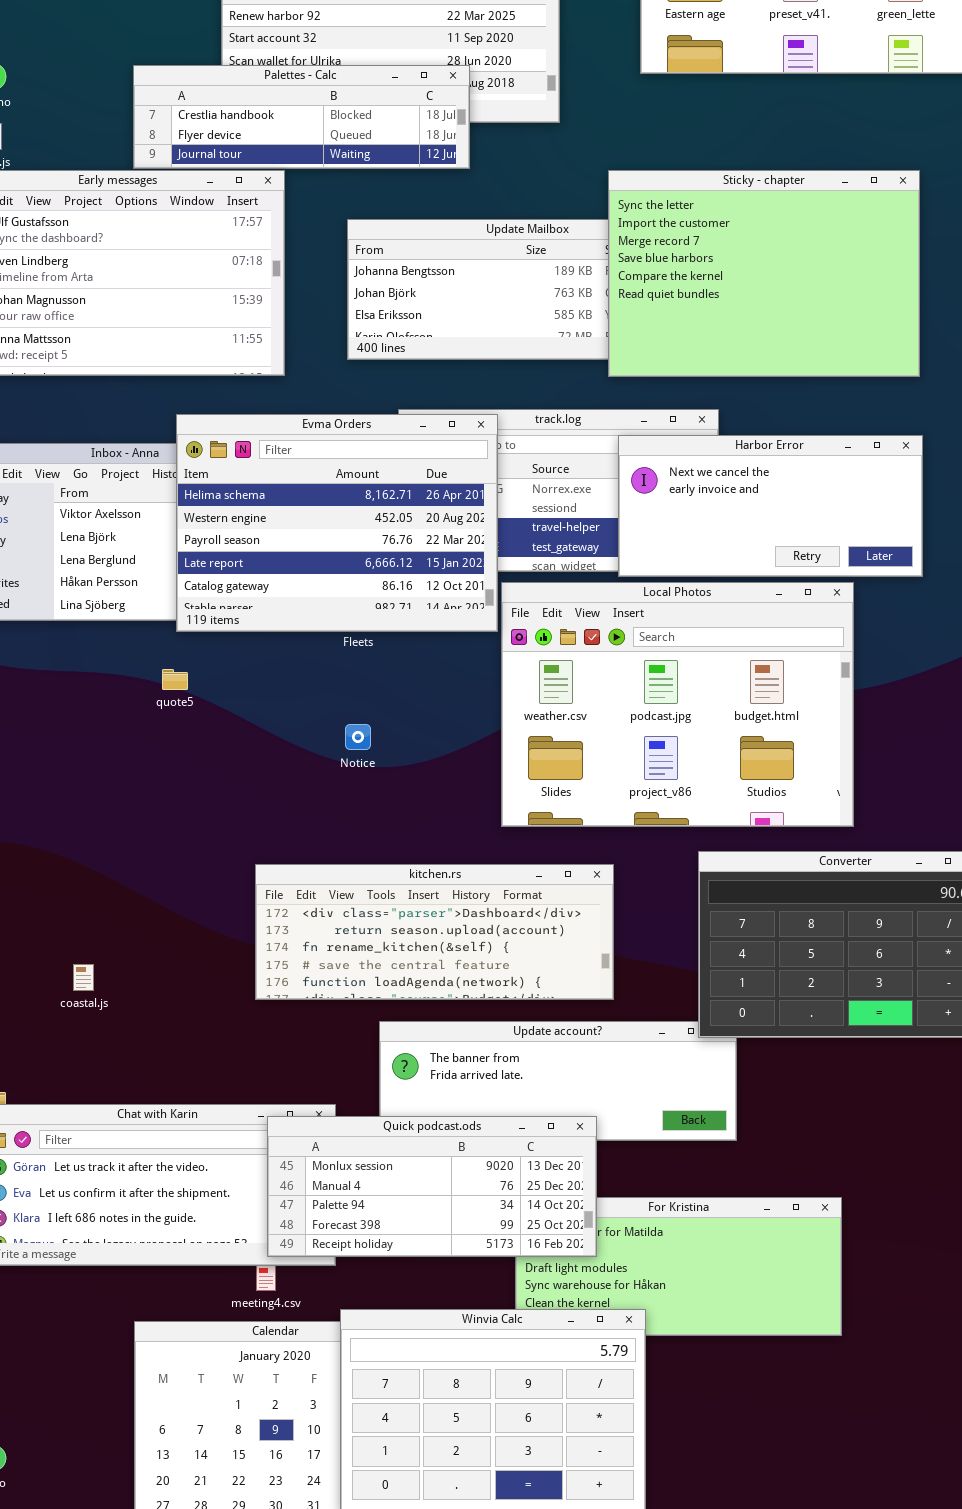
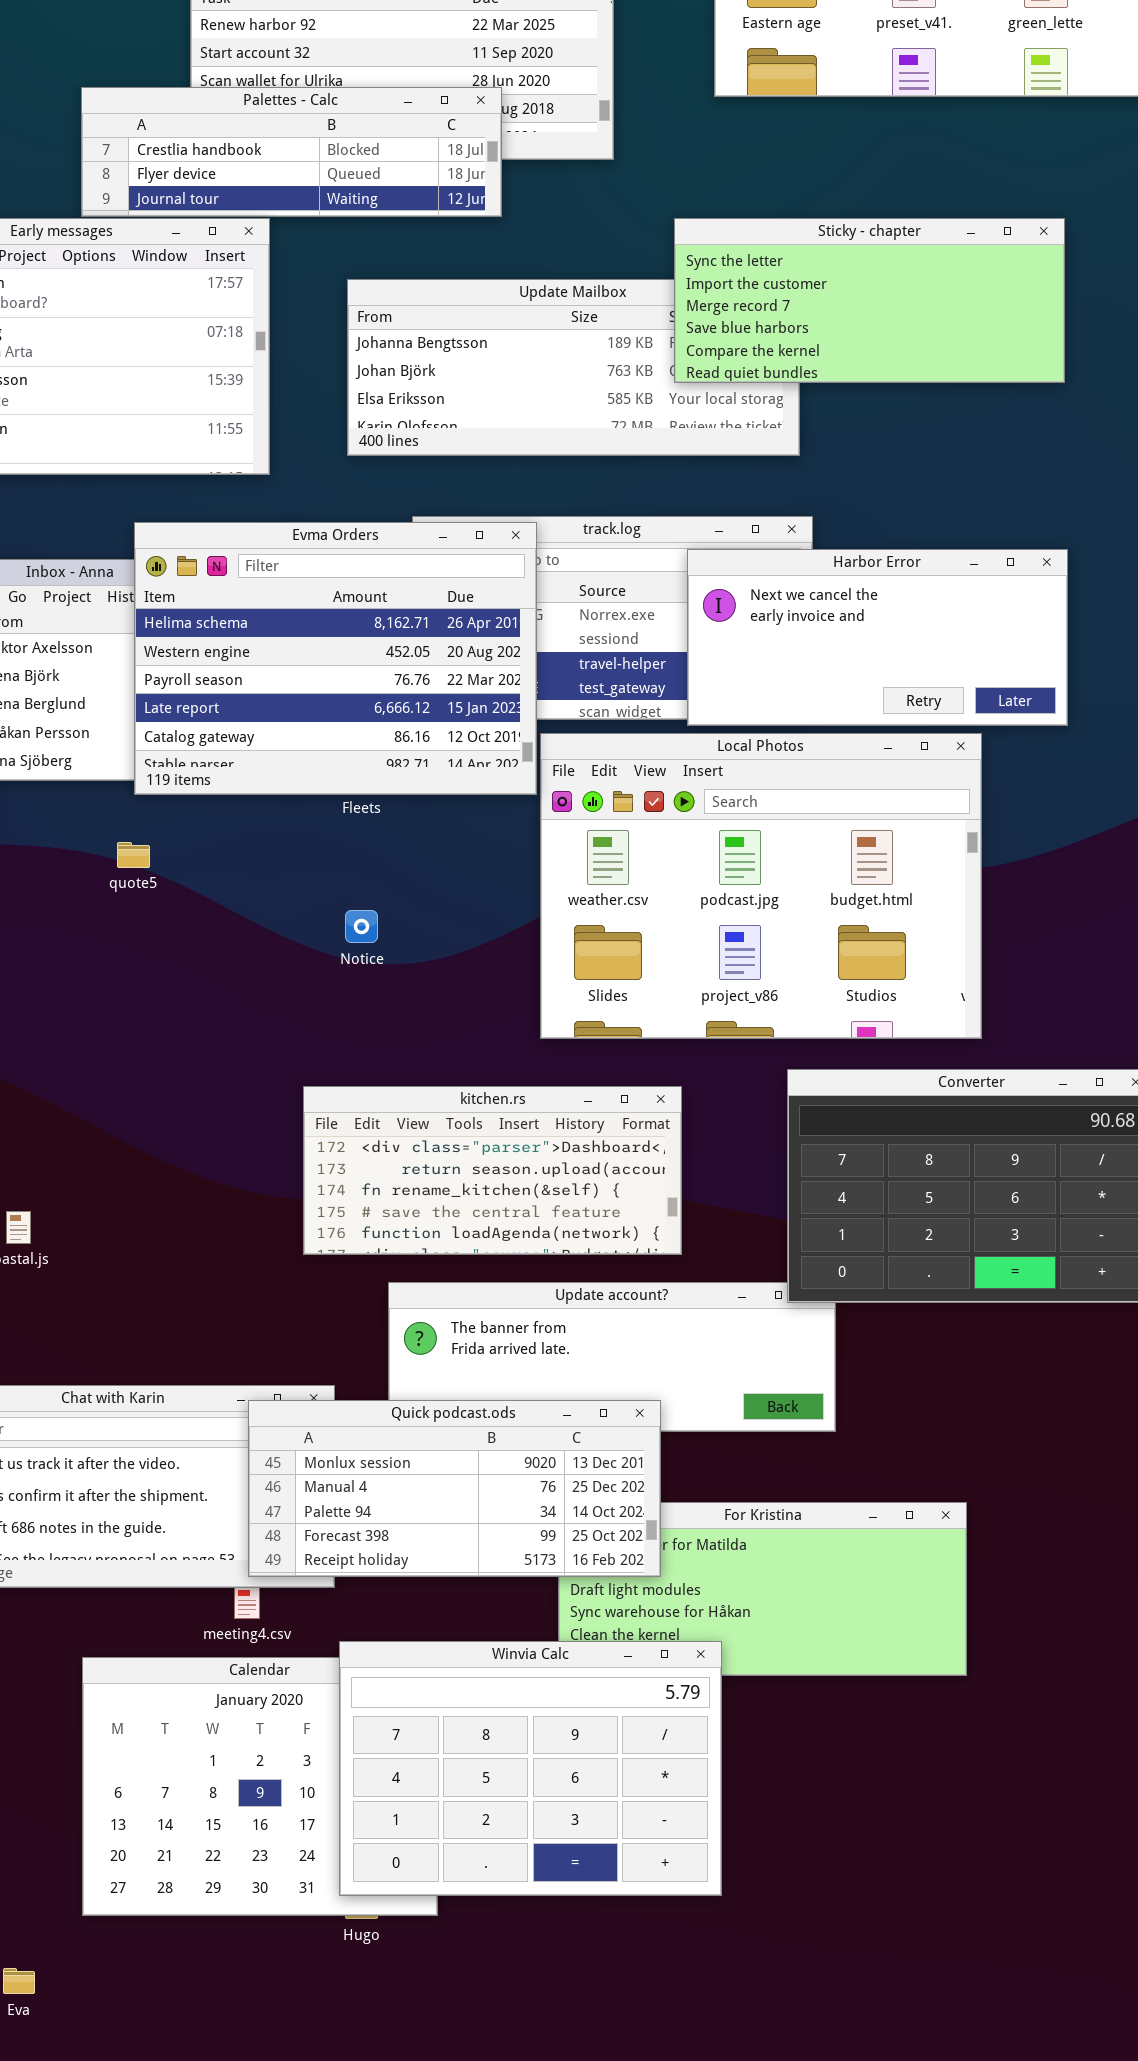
Sticky - chapter: [608,170,920,377] -> [674,218,1065,383], resized
kitchen.rs: [255,864,614,1000] -> [303,1086,682,1255], resized

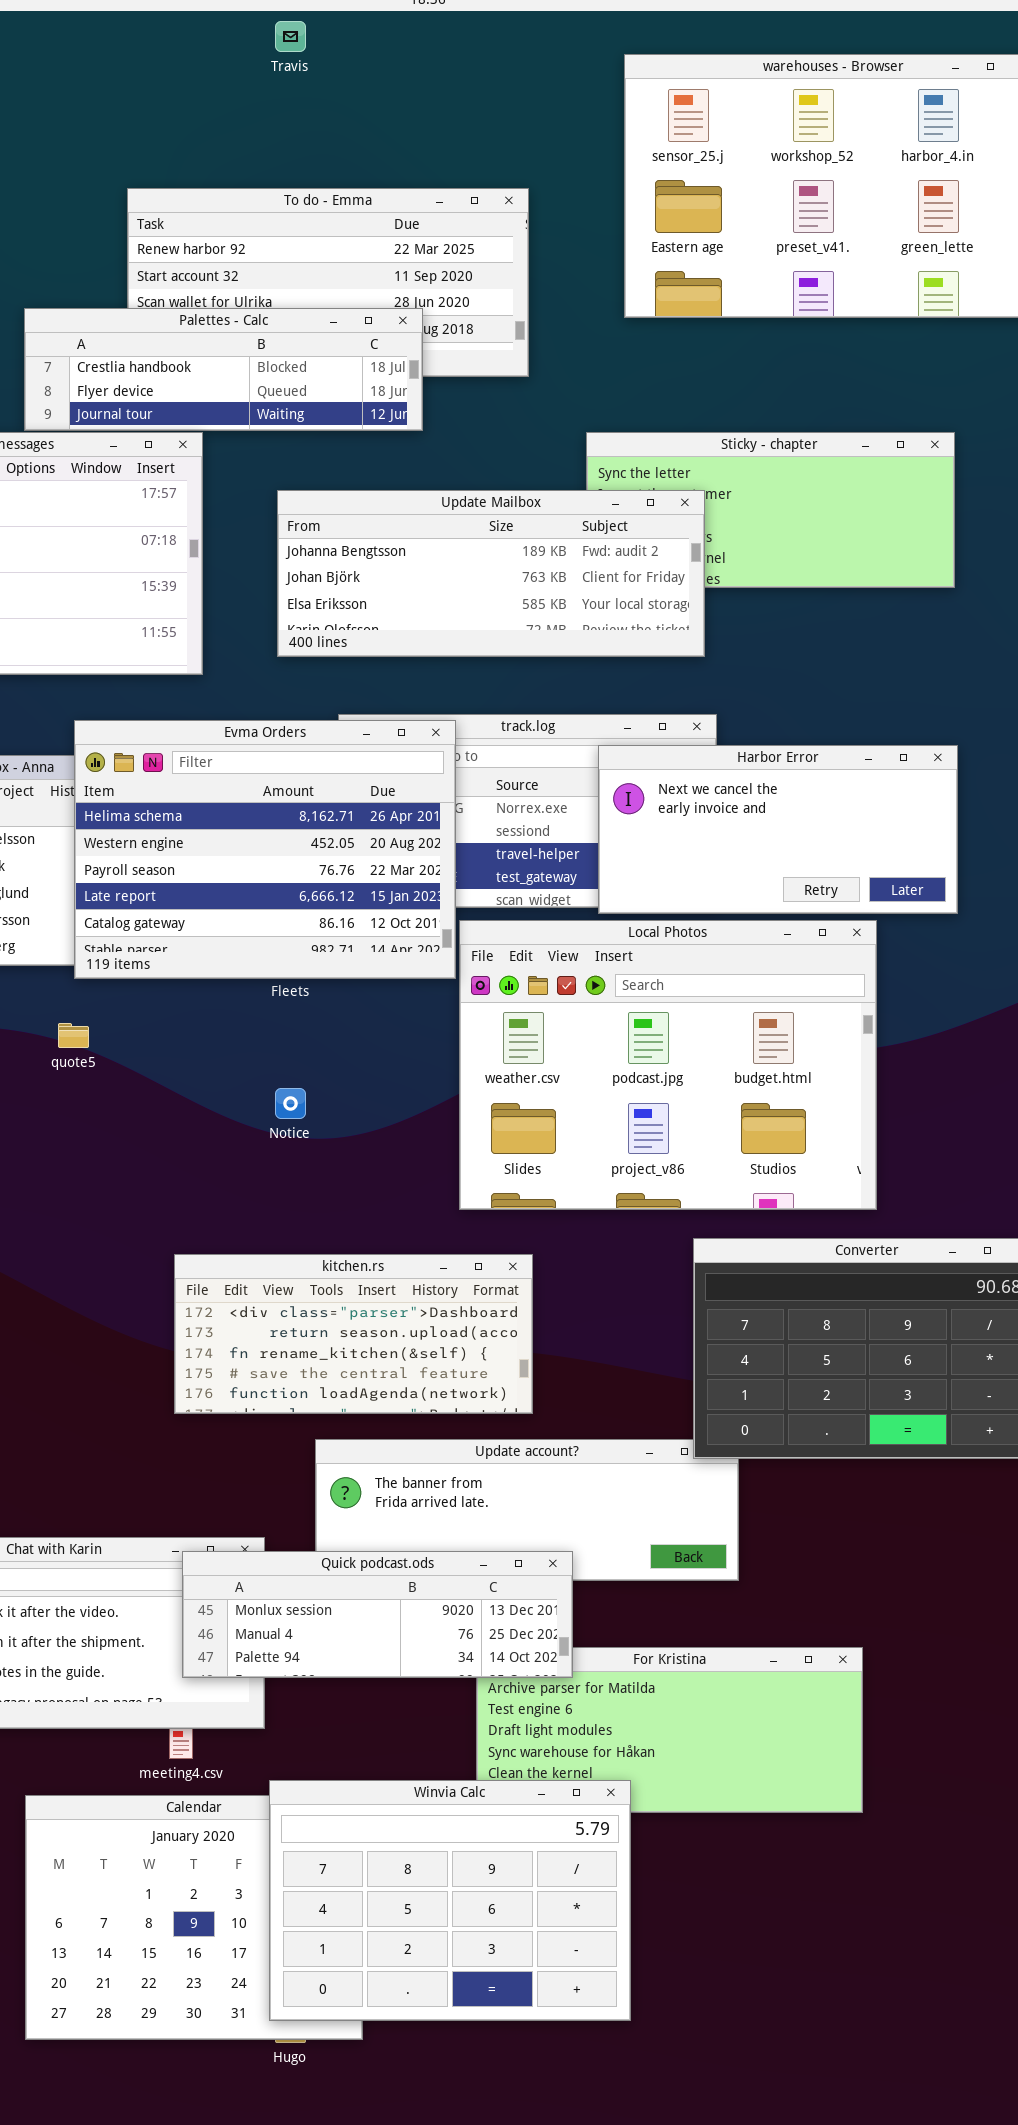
Update Mailbox: [347,279,800,456] -> [277,490,705,657], raised
kitchen.rs: [303,1086,682,1255] -> [174,1254,533,1414], moved
Quick podcast.ods: [248,1400,661,1577] -> [182,1551,573,1678], resized

